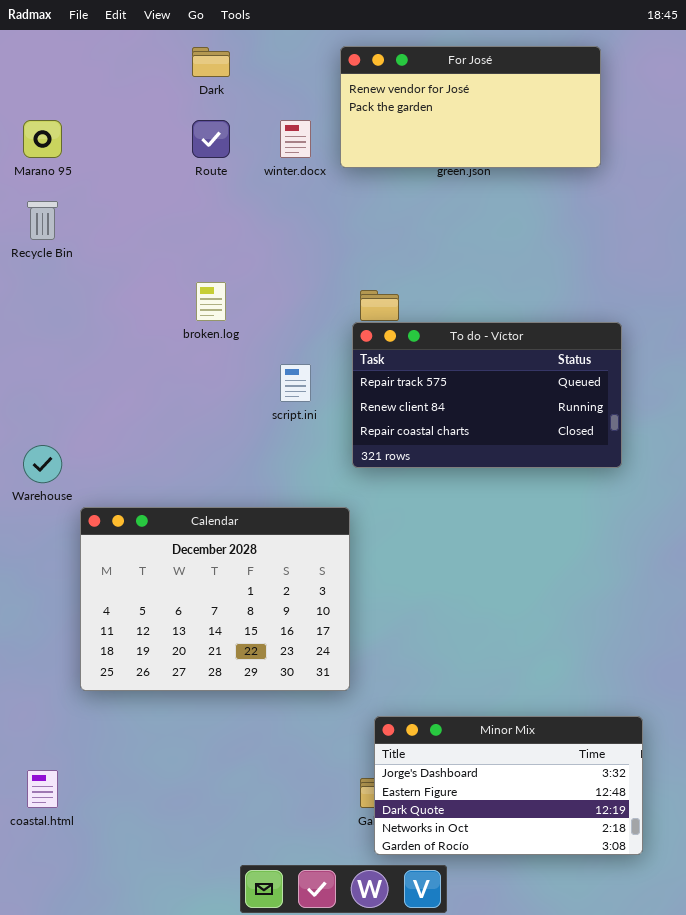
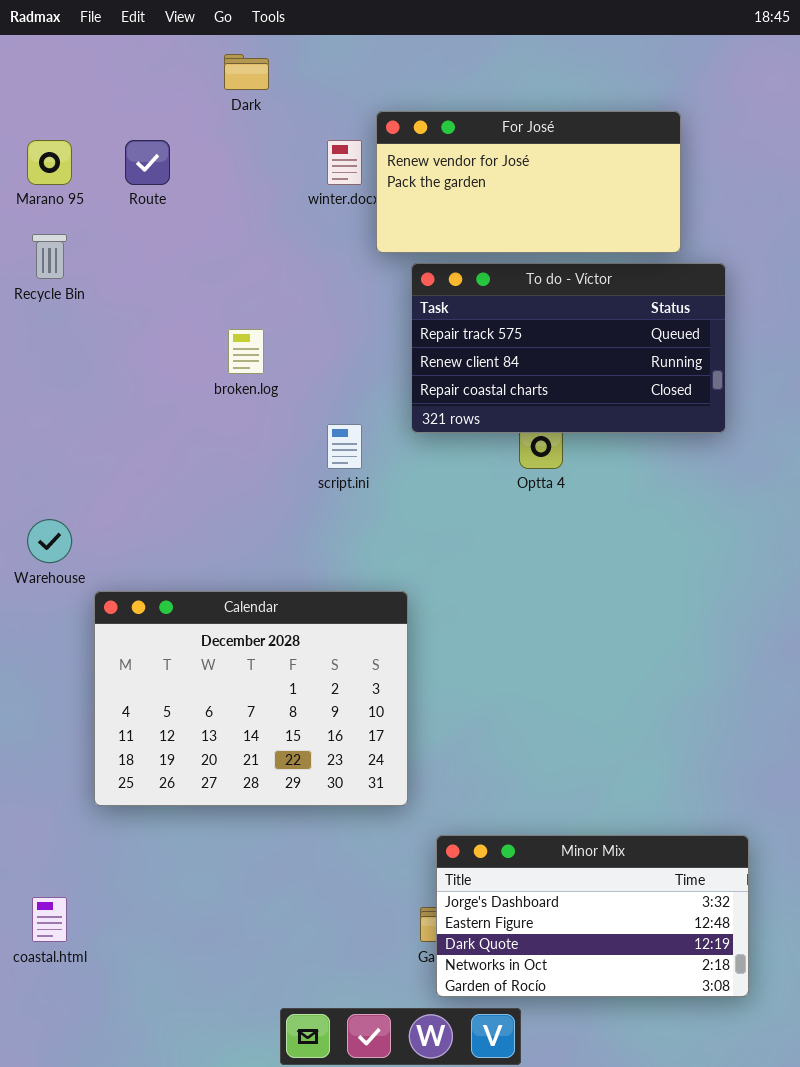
For José: [340,46,601,168] -> [376,111,681,253], moved
Route: [192,120,230,158] -> [125,140,170,185], moved
To do - Víctor: [352,322,622,468] -> [411,263,726,433], moved

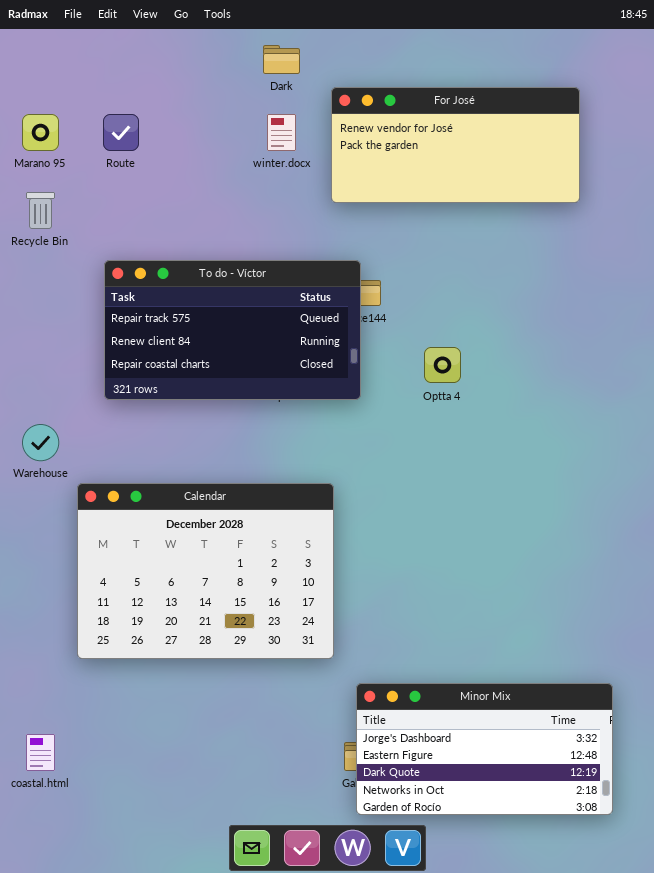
Dark: [224,54,269,90] -> [263,45,300,74], moved
For José: [376,111,681,253] -> [331,87,580,203], moved
To do - Víctor: [411,263,726,433] -> [104,260,361,400], moved

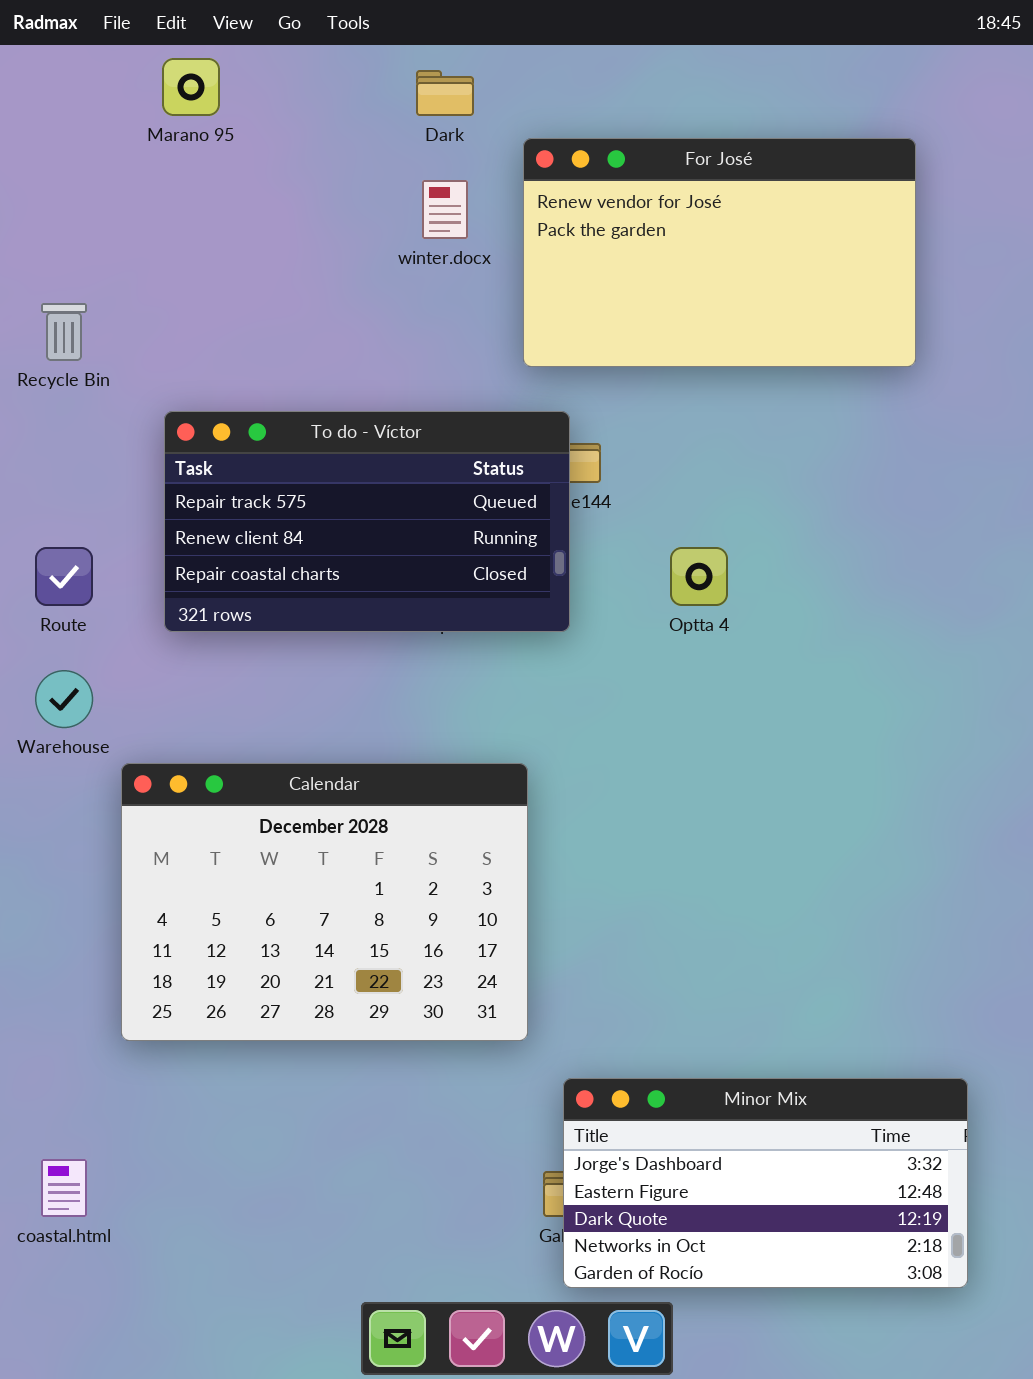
For José: [331,87,580,203] -> [523,138,916,367], resized
Marano 95: [22,114,59,151] -> [162,58,220,116], moved
Route: [103,114,139,151] -> [35,547,93,606], moved

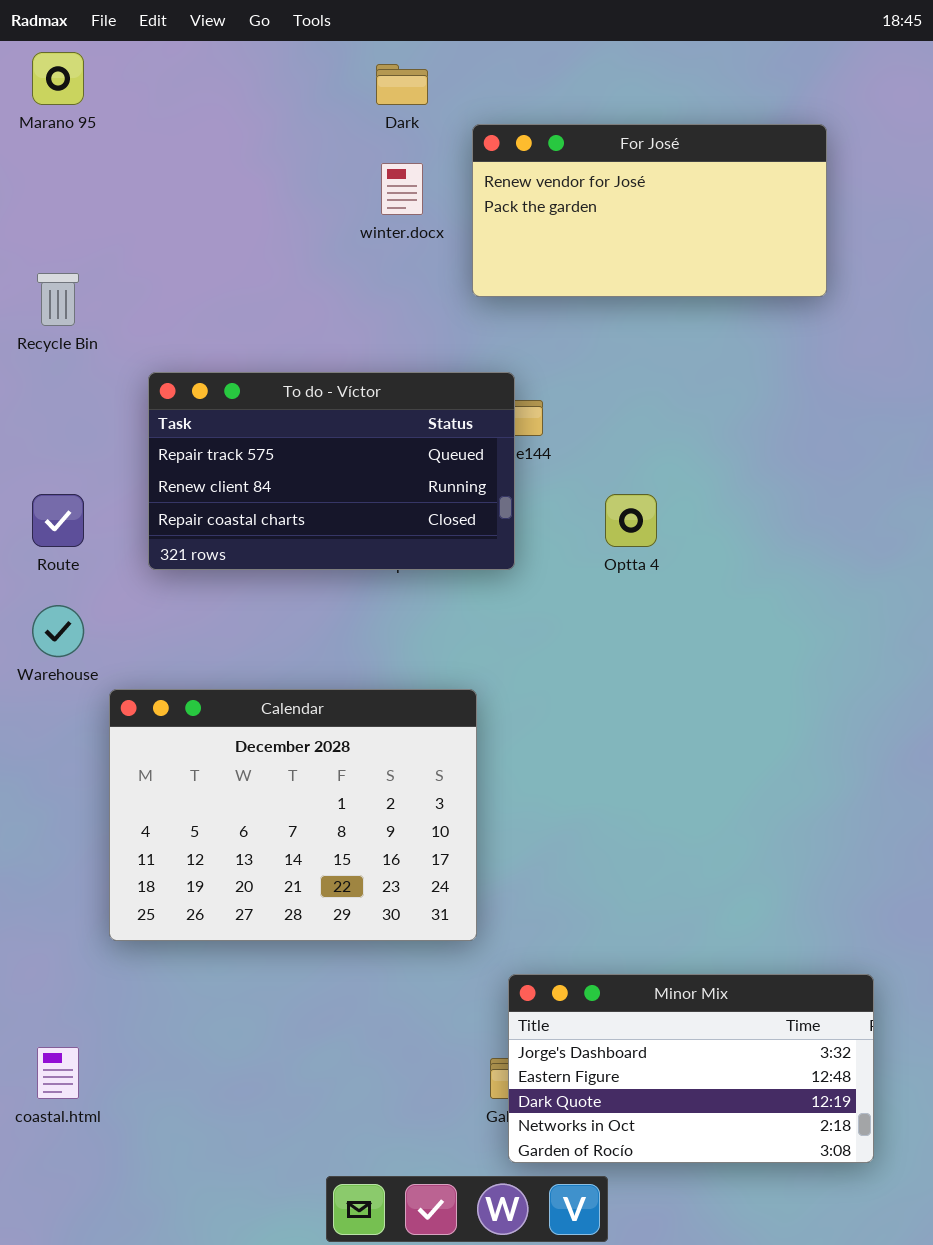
Marano 95: [162,58,220,116] -> [32,52,84,105], moved
For José: [523,138,916,367] -> [472,124,827,297], resized

